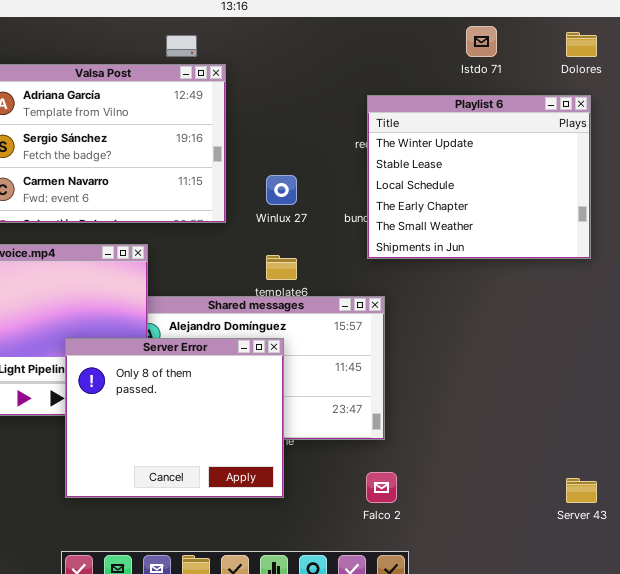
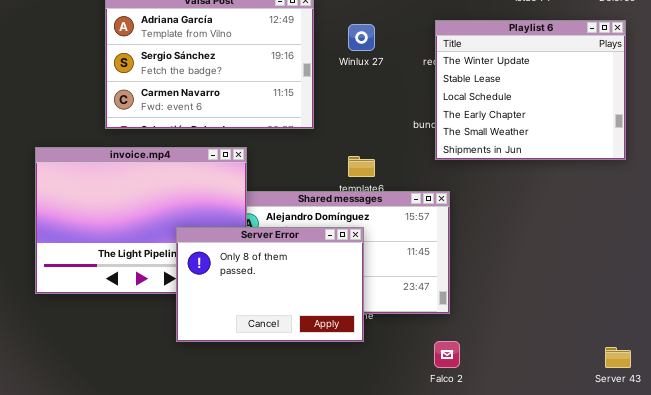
Winlux 27: [266,175,297,205] -> [348,24,375,51], moved
Server Error: [65,338,284,498] -> [176,227,364,342], resized

